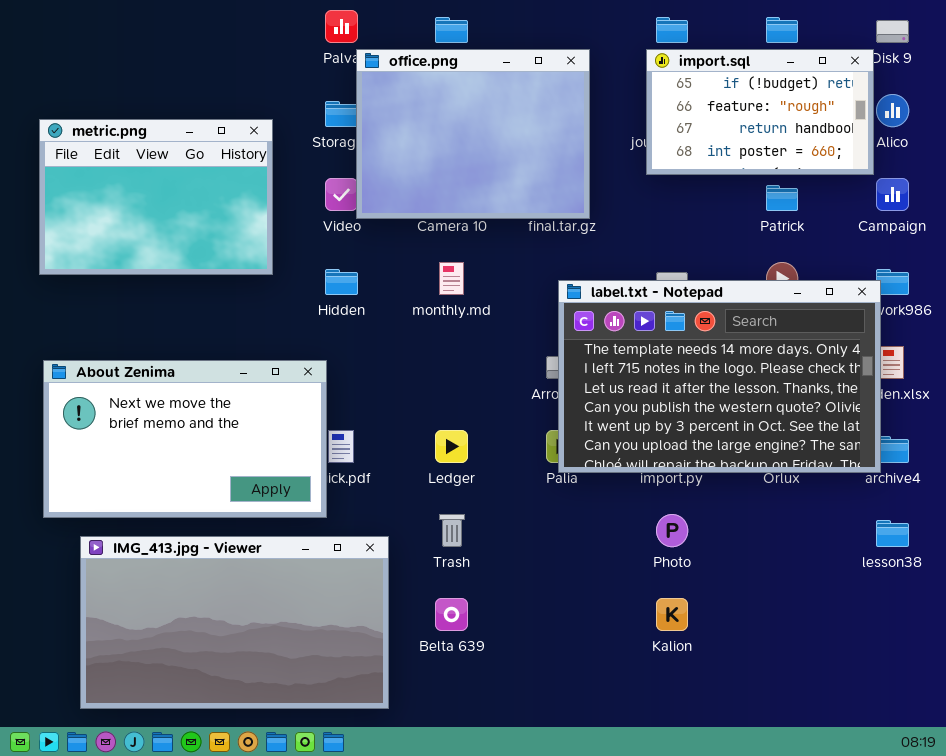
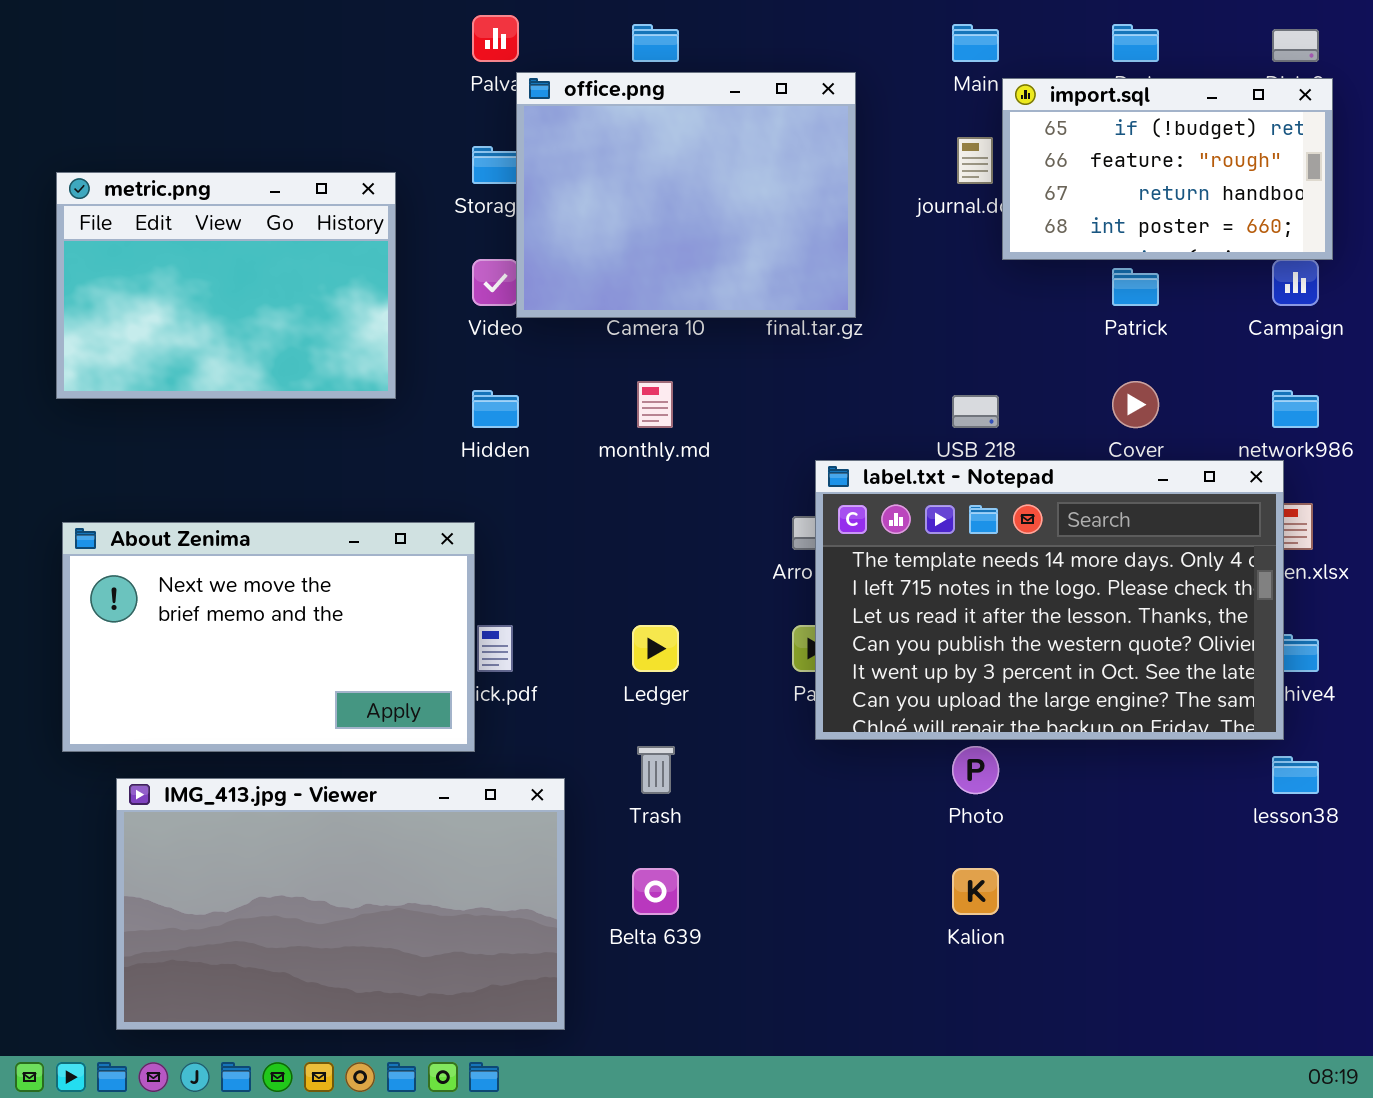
import.sql: [646,49,874,175] -> [1002,78,1333,260], moved
label.txt - Notepad: [558,280,881,473] -> [815,460,1284,740], moved

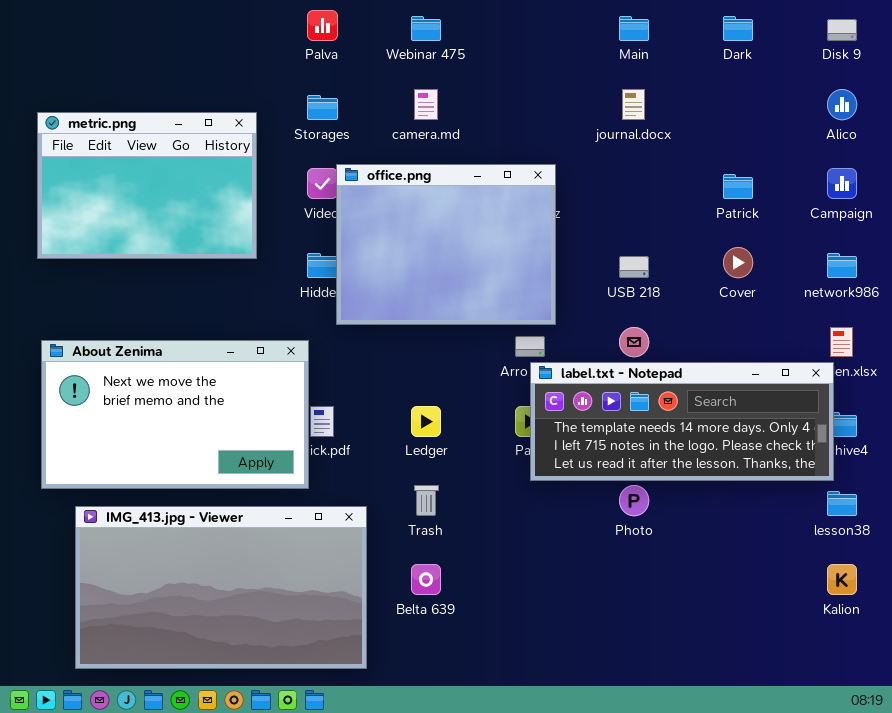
office.png: [516,72,856,318] -> [336,164,556,325], moved
import.sql: [1002,78,1333,260] -> none, closed
label.txt - Notepad: [815,460,1284,740] -> [530,362,834,481], resized
Kalion: [952,868,999,915] -> [827,564,857,595], moved

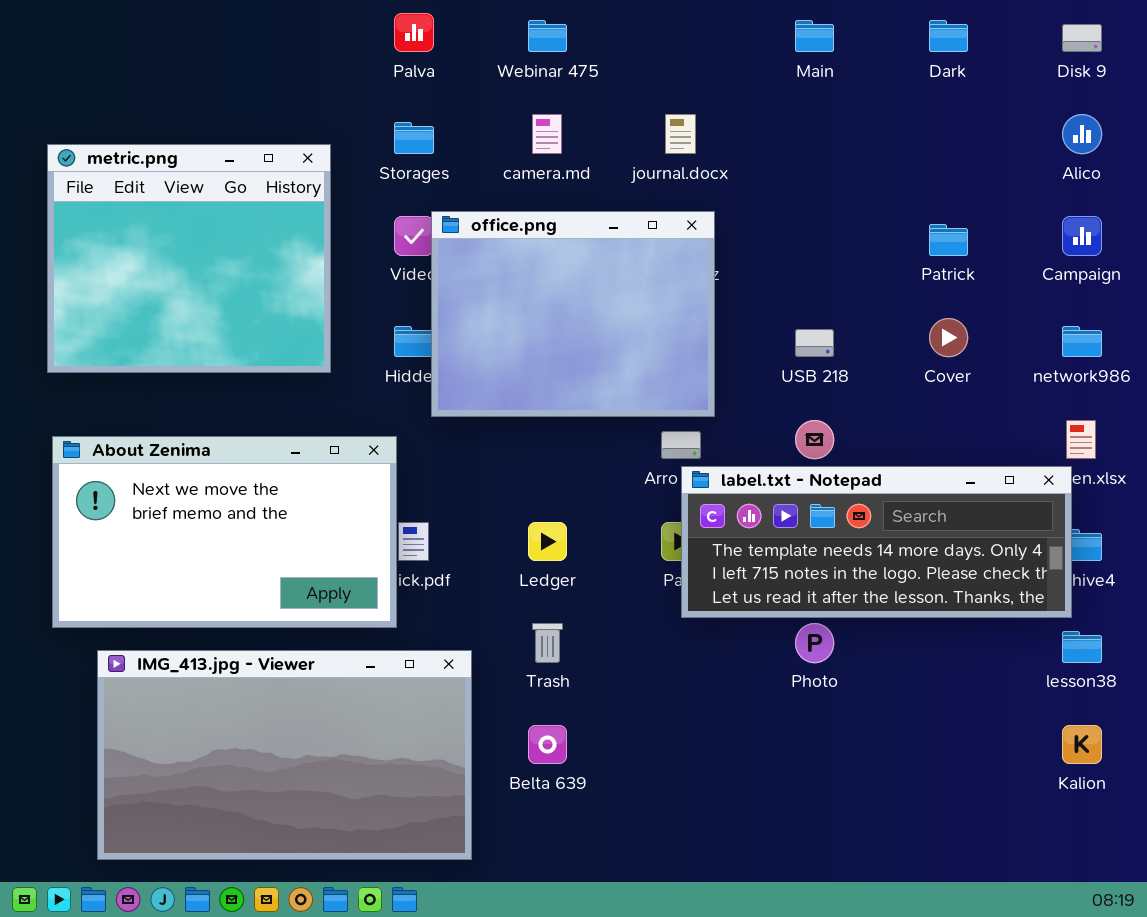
journal.docx: [622,89,645,120] -> [665,114,696,154], moved
metric.png: [37,112,257,259] -> [47,144,331,373], resized

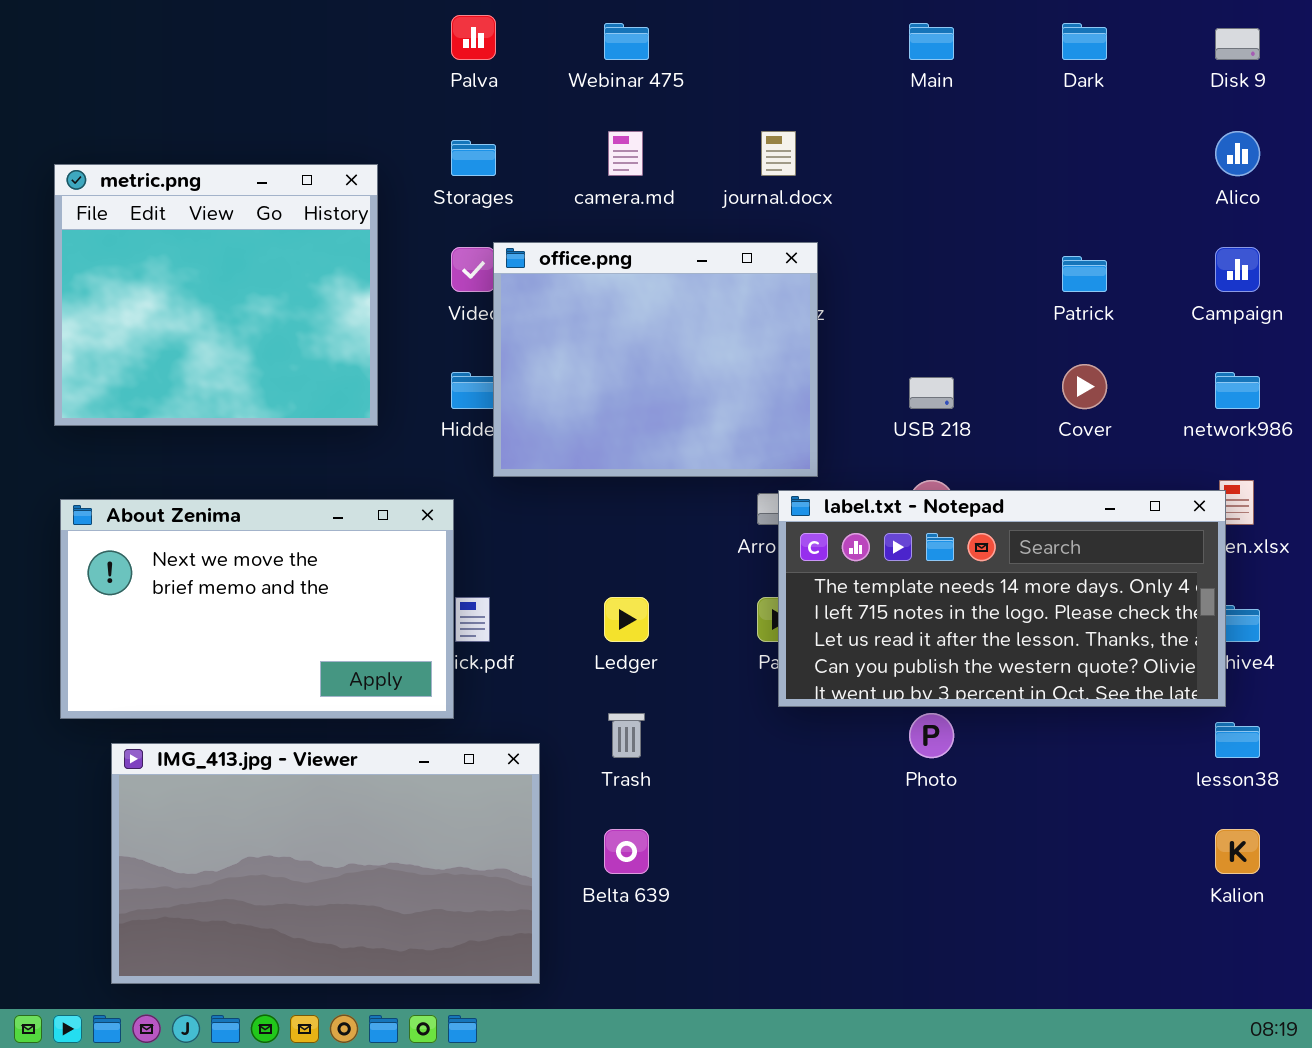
label.txt - Notepad: [681,466,1072,618] -> [778,490,1226,707], resized

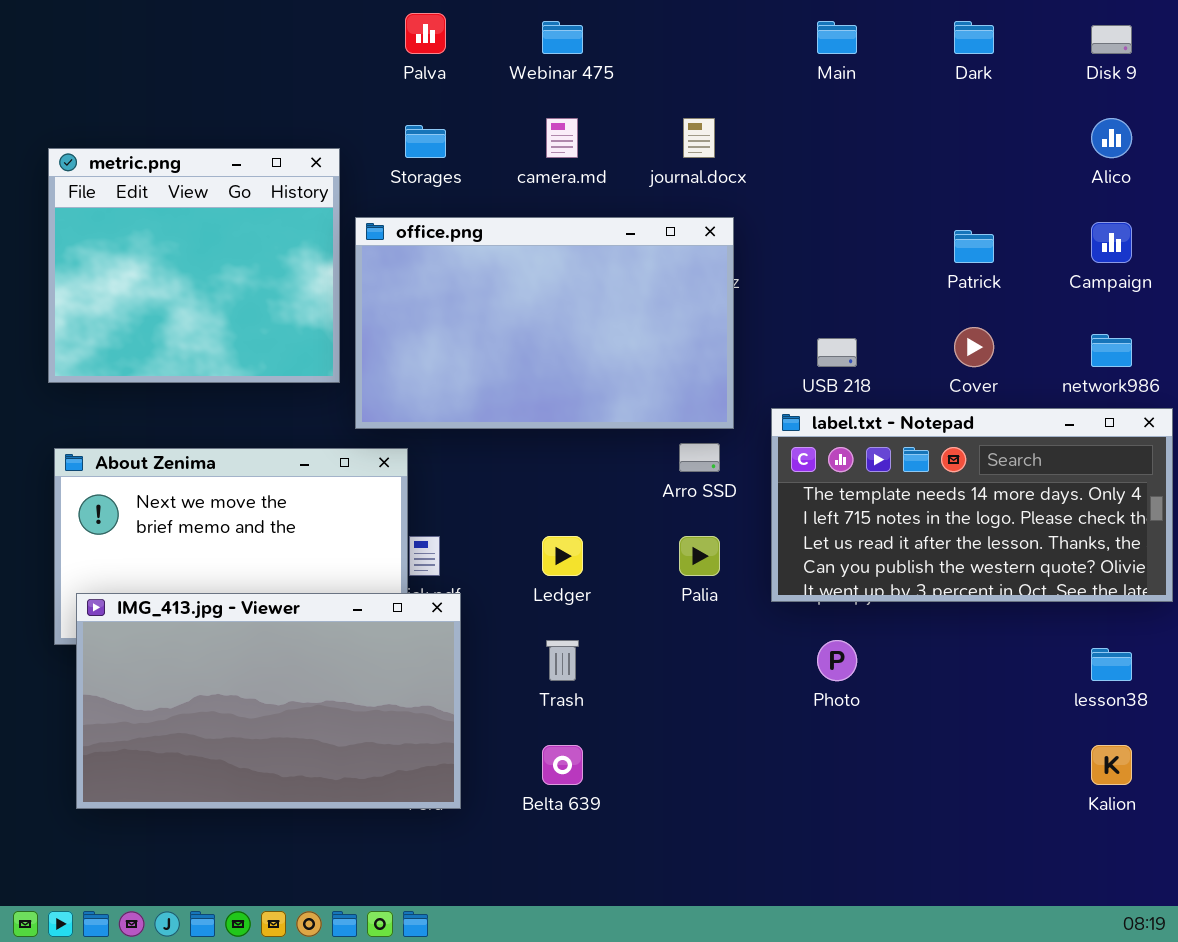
office.png: [493,242,818,477] -> [355,217,734,429], resized
label.txt - Notepad: [778,490,1226,707] -> [771,408,1173,602], moved
IMG_413.jpg - Viewer: [111,743,540,984] -> [76,593,461,809], moved

